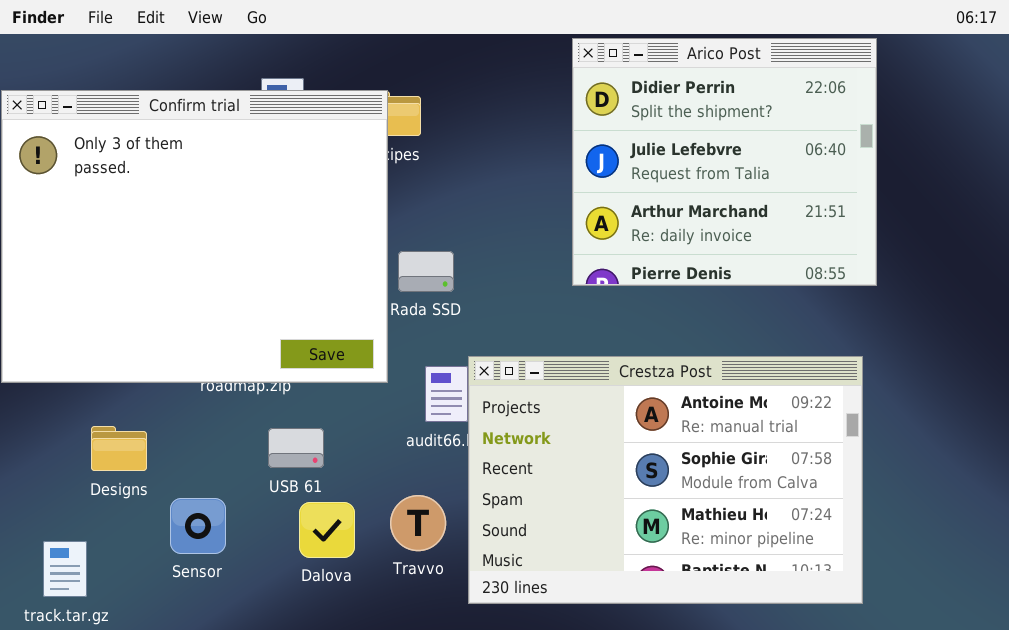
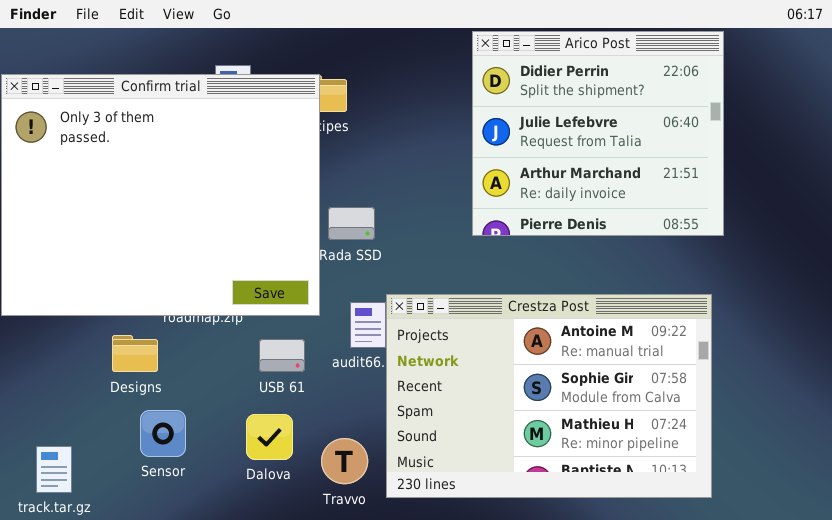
Designs: [91,426,147,471] -> [112,335,158,372], moved
USB 61: [268,428,324,468] -> [259,339,305,372], moved
Travvo: [390,495,446,551] -> [321,438,368,484], moved

